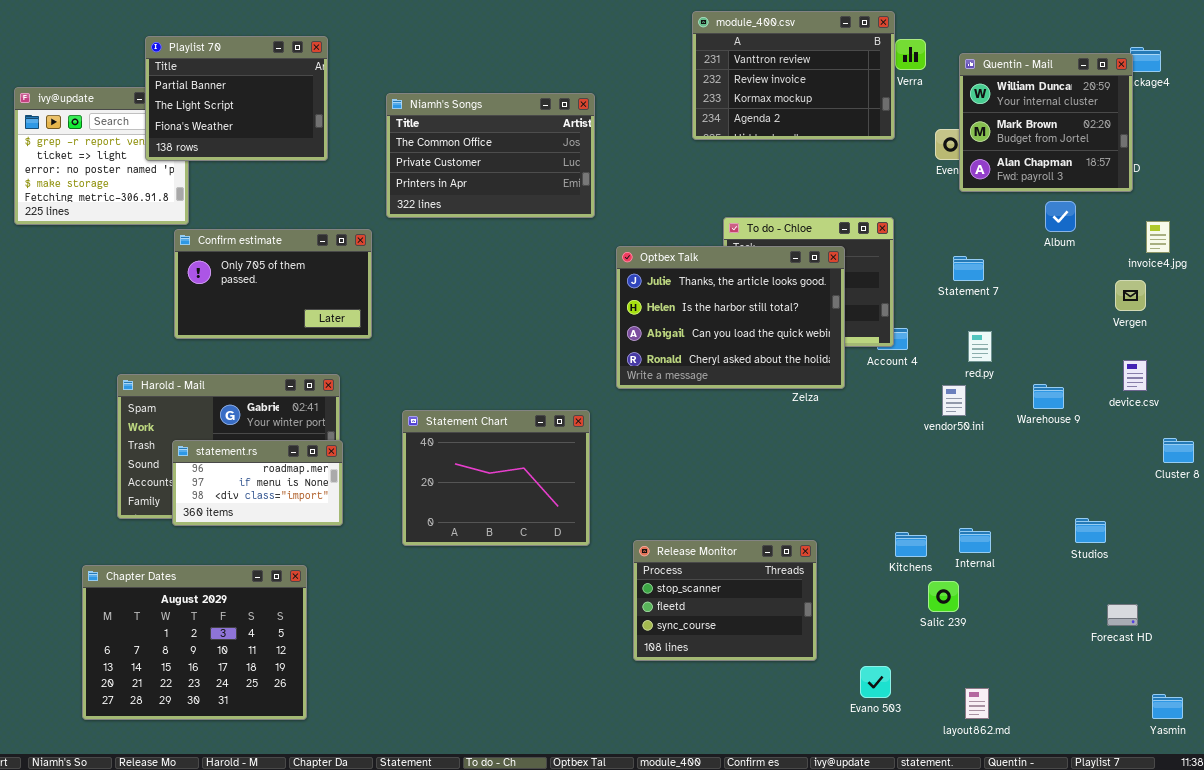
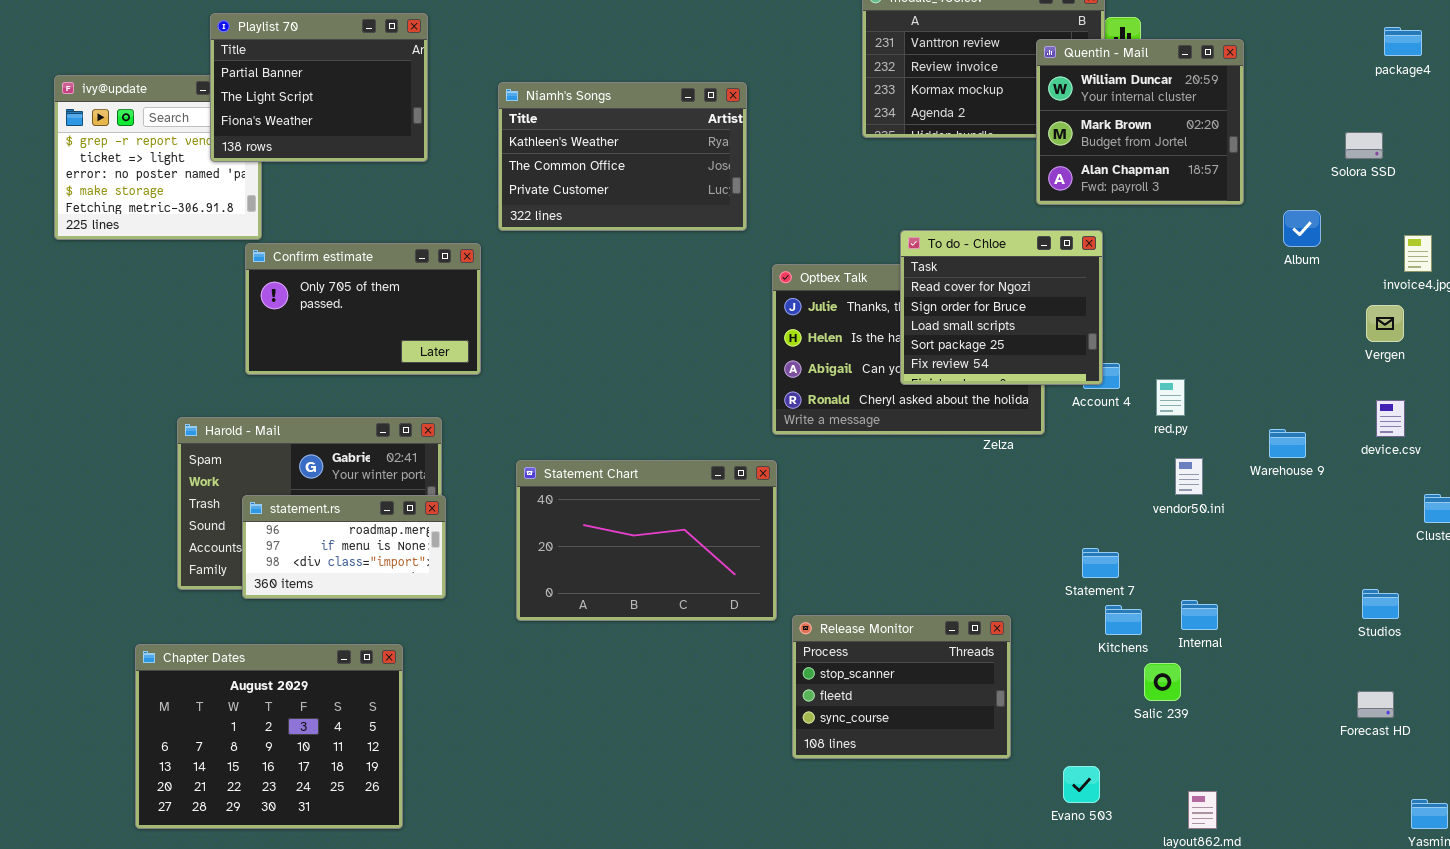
Quentin - Mail: [959,53,1133,192] -> [1036,39,1244,205], moved
Niamh's Songs: [386,93,595,218] -> [498,82,747,231], scrolled up 1 row
To do - Chloe: [723,217,894,347] -> [900,230,1103,385], raised
Statement 7: [953,256,984,281] -> [1082,548,1119,578], moved
red.py: [968,331,992,362] -> [1156,379,1185,416], moved
vendor50.ini: [942,385,966,416] -> [1175,458,1203,495], moved
Statement Chart: [402,410,590,546] -> [516,460,777,621], resized
Studios: [1075,518,1106,543] -> [1362,589,1399,619], moved

